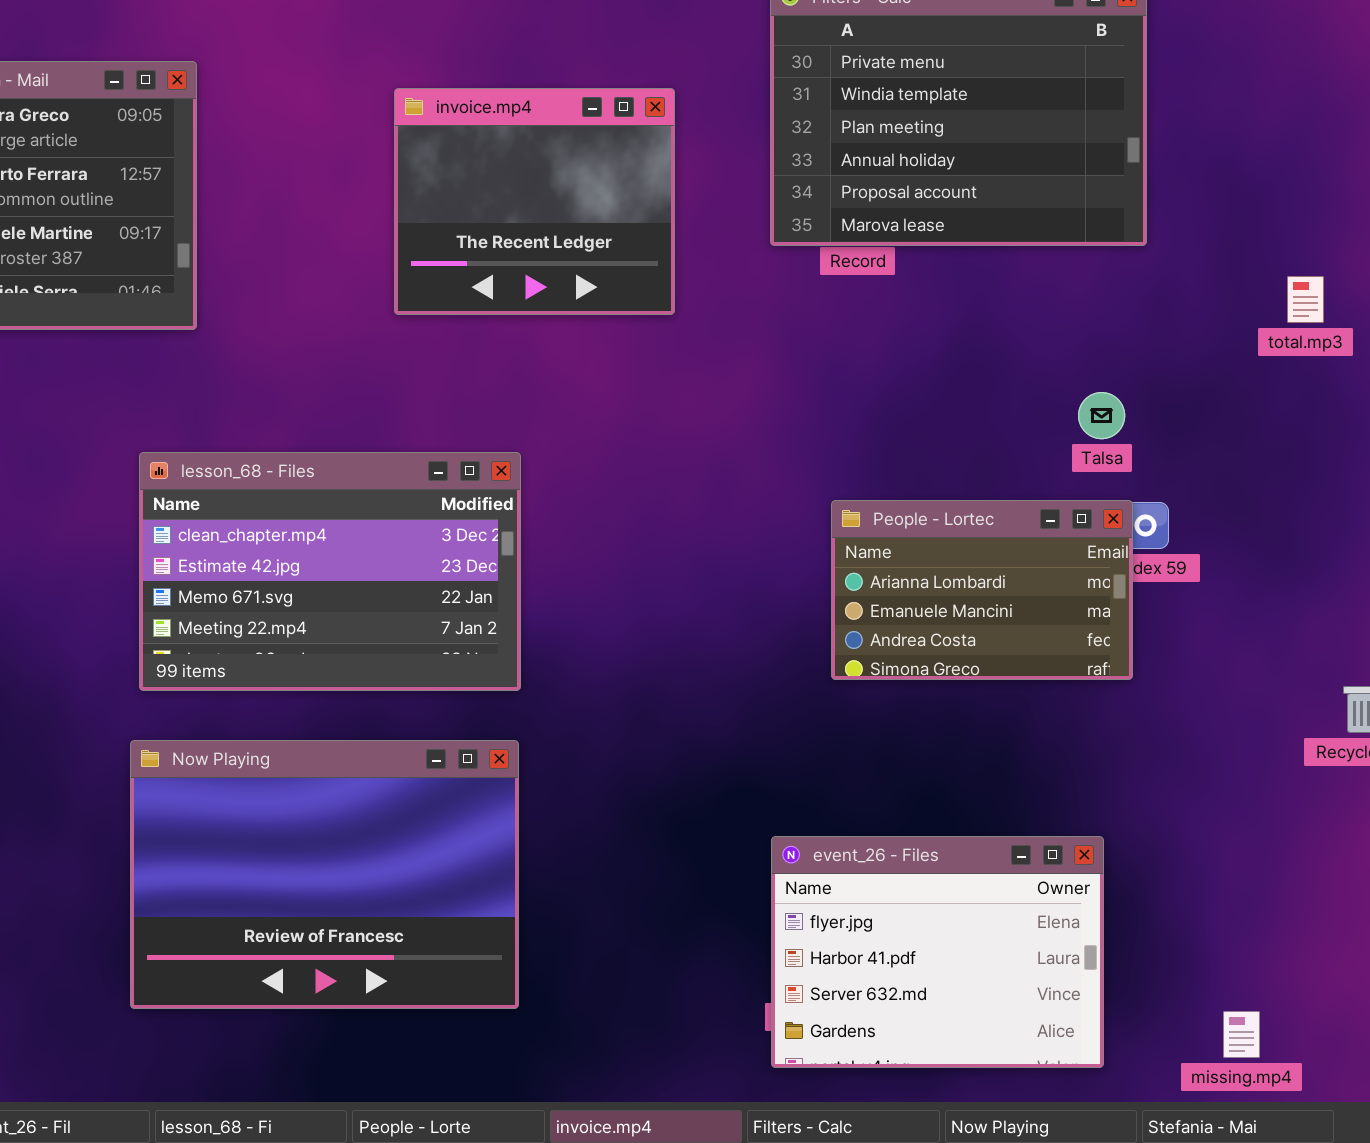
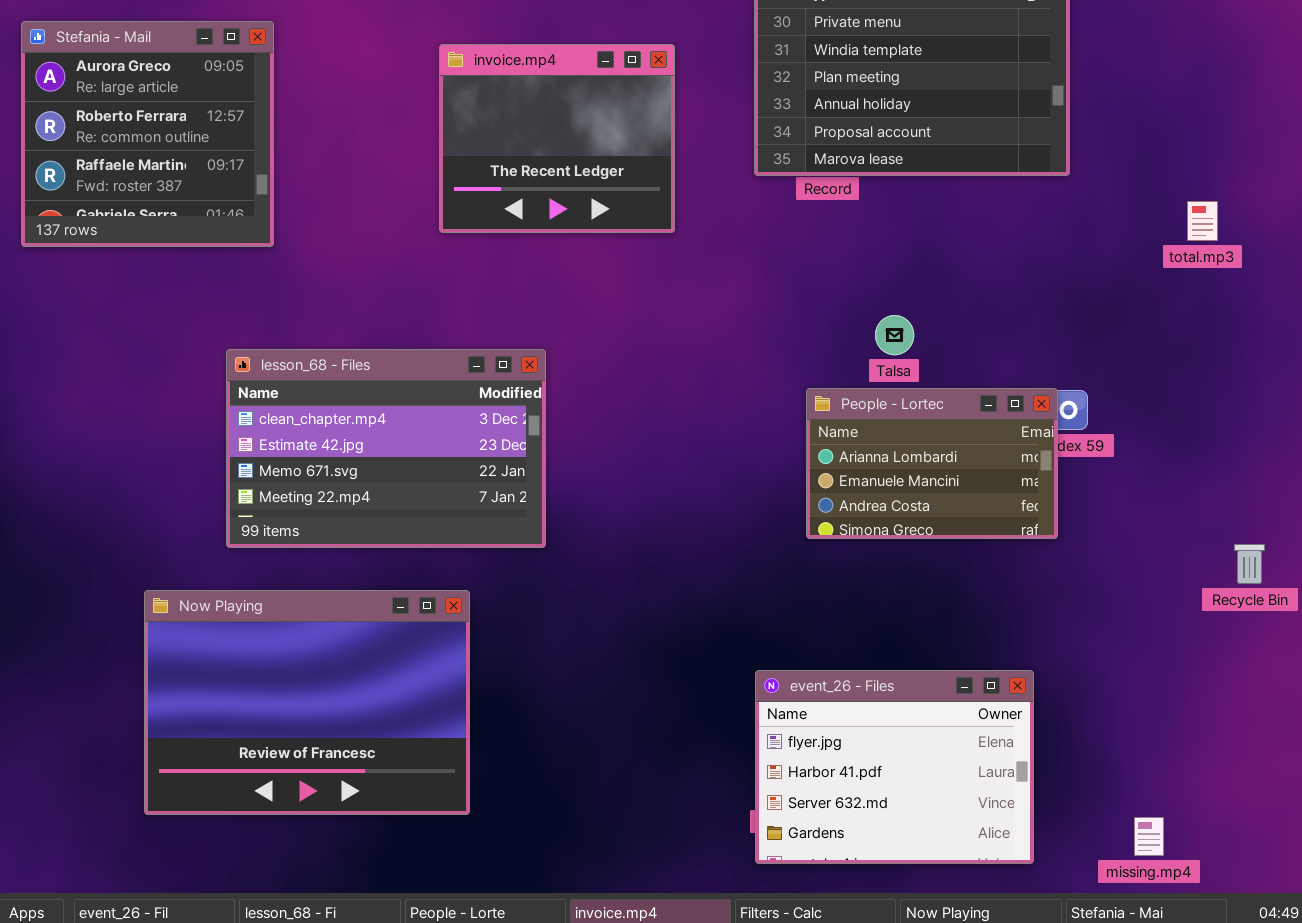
Talsa: [1078,392,1125,439] -> [875,315,914,355], moved
Now Playing: [130,740,519,1009] -> [144,590,470,815], moved

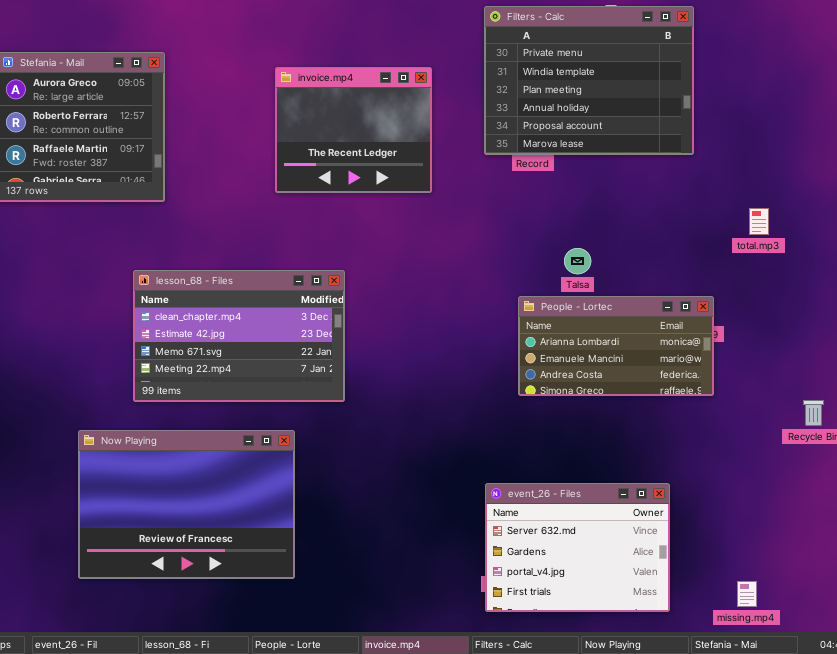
total.mp3: [1187,201,1218,241] -> [749,208,769,235], moved
People - Lortec: [806,388,1058,539] -> [518,296,714,396], resized
event_26 - Files: [755,670,1034,864] -> [485,483,670,612], scrolled down 2 rows

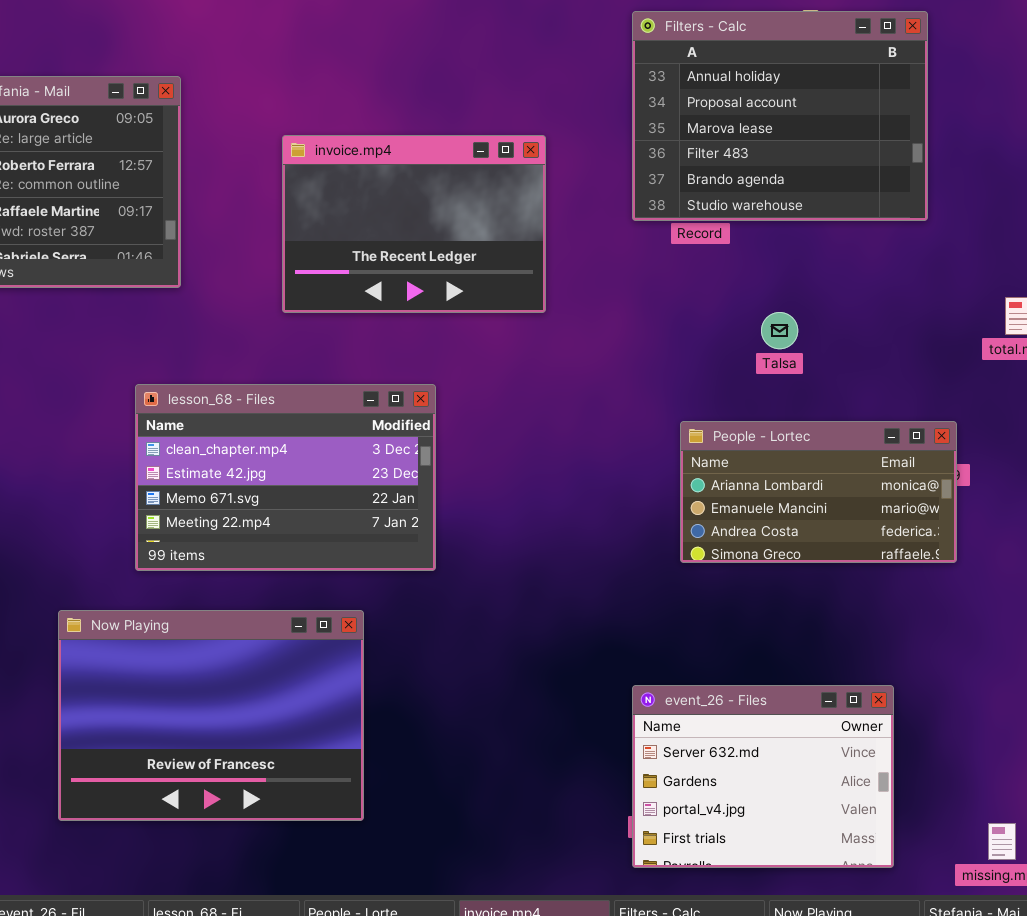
Filters - Calc: [484,6,694,155] -> [632,11,928,221], scrolled down 3 rows
invoice.mp4: [275,67,432,193] -> [282,135,546,313], moved, resized
Talsa: [564,248,591,274] -> [761,312,798,349], moved

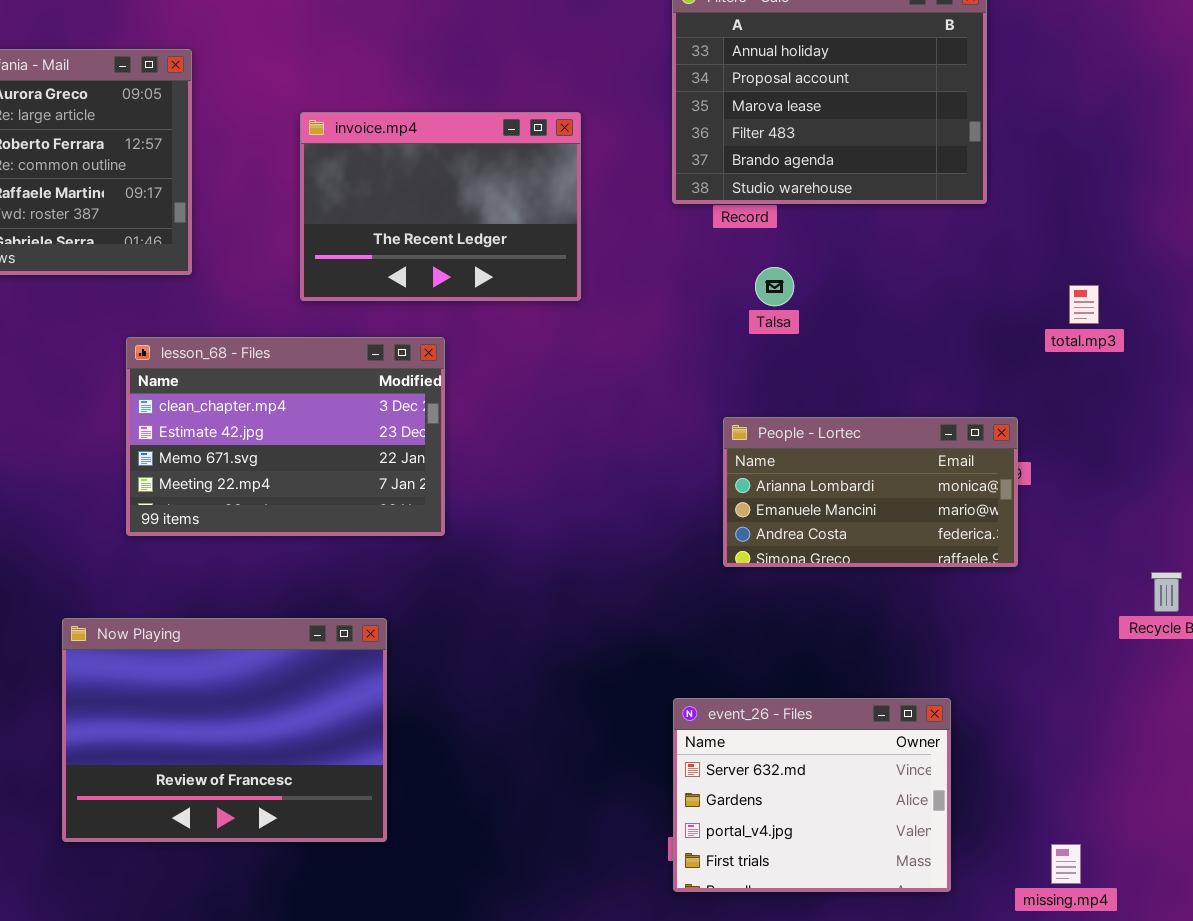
Talsa: [761,312,798,349] -> [755,267,794,306], moved
lesson_68 - Files: [135,384,436,571] -> [126,337,445,536], moved

